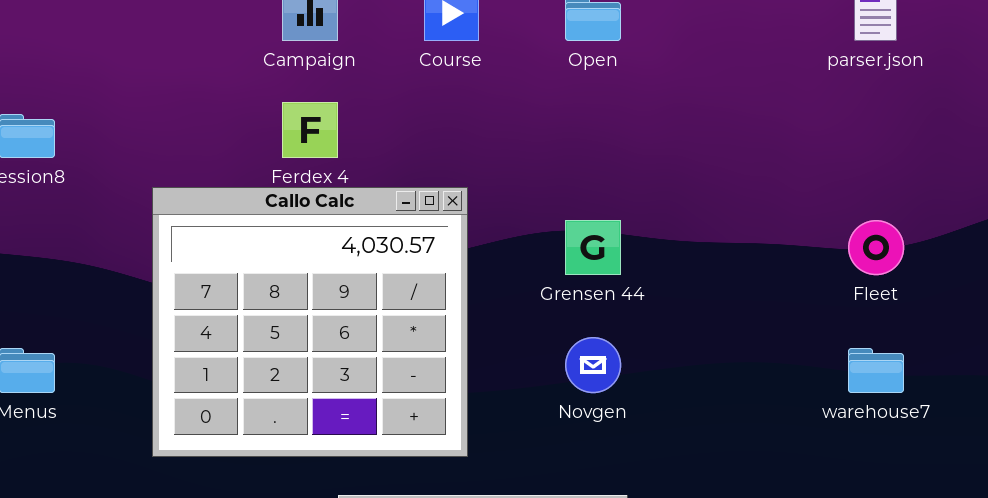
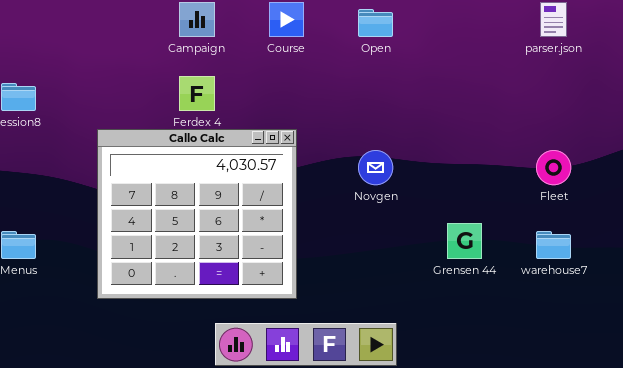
Grensen 44: [565,220,621,275] -> [447,223,482,259], moved
Novgen: [565,337,621,393] -> [358,150,393,185], moved

